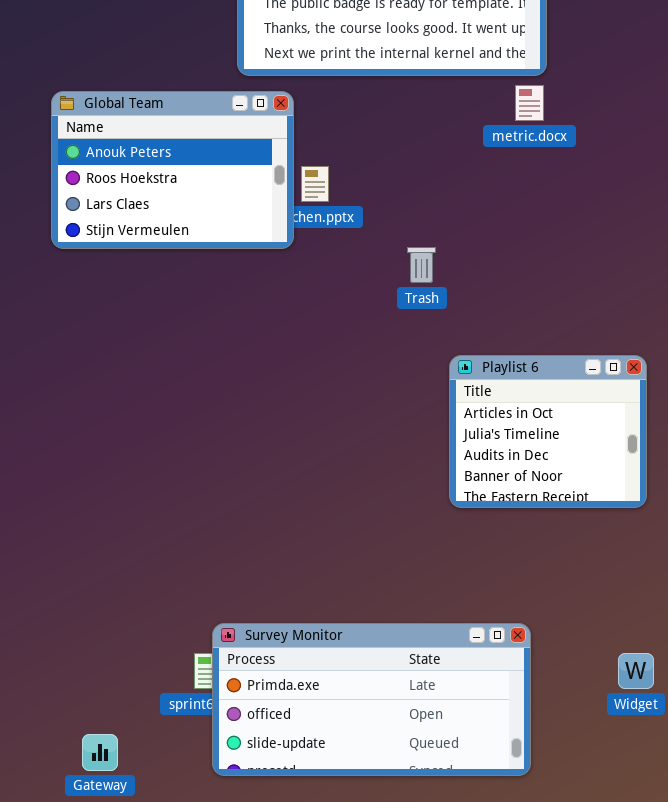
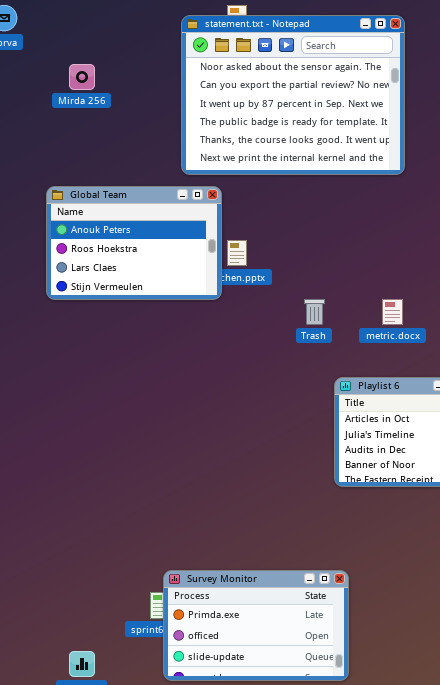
metric.docx: [515,85,544,121] -> [382,299,403,325], moved
Survey Monitor: [212,623,531,776] -> [163,570,349,681], resized

